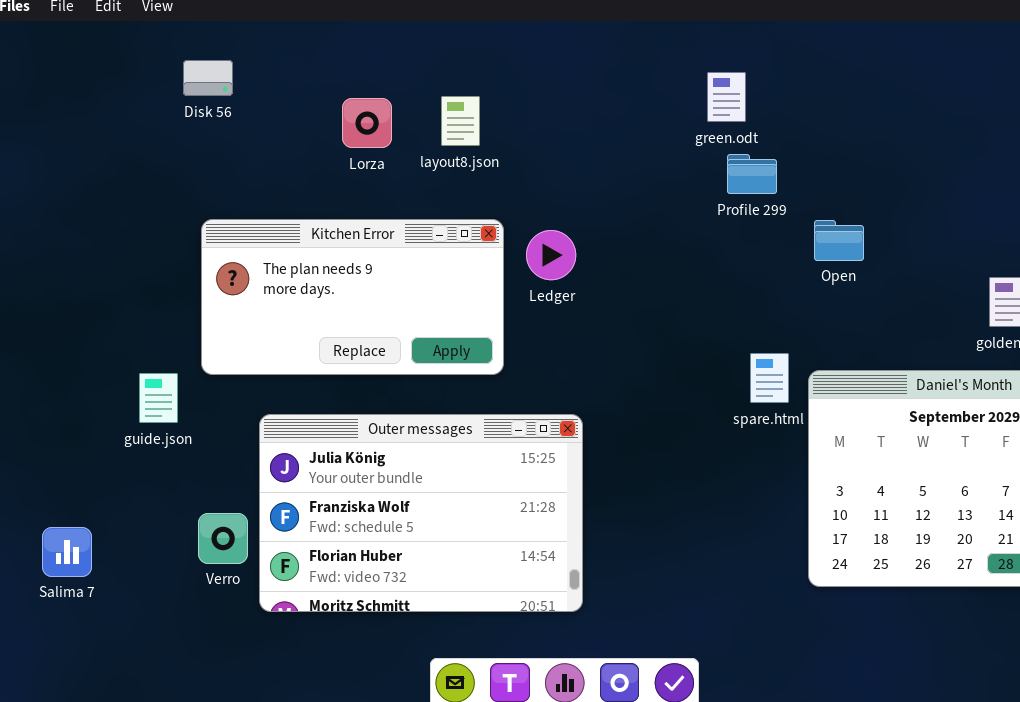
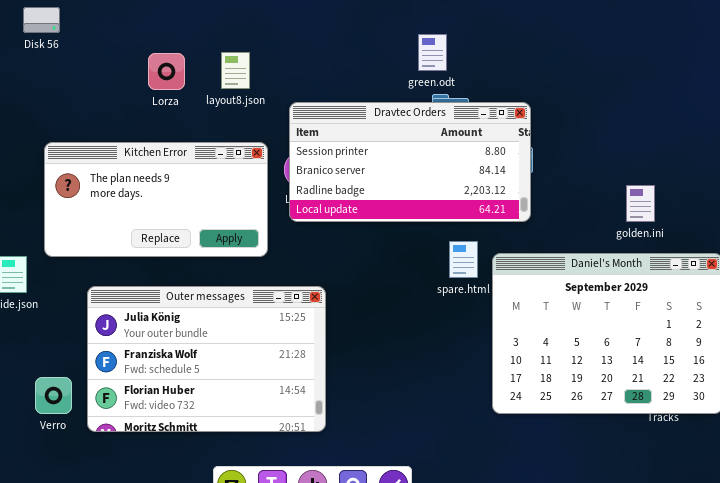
Disk 56: [183,60,233,96] -> [23,7,60,33], moved
Dravtec Orders: none -> [289,102,531,222], opened
Verro: [198,513,248,564] -> [35,377,72,414], moved

